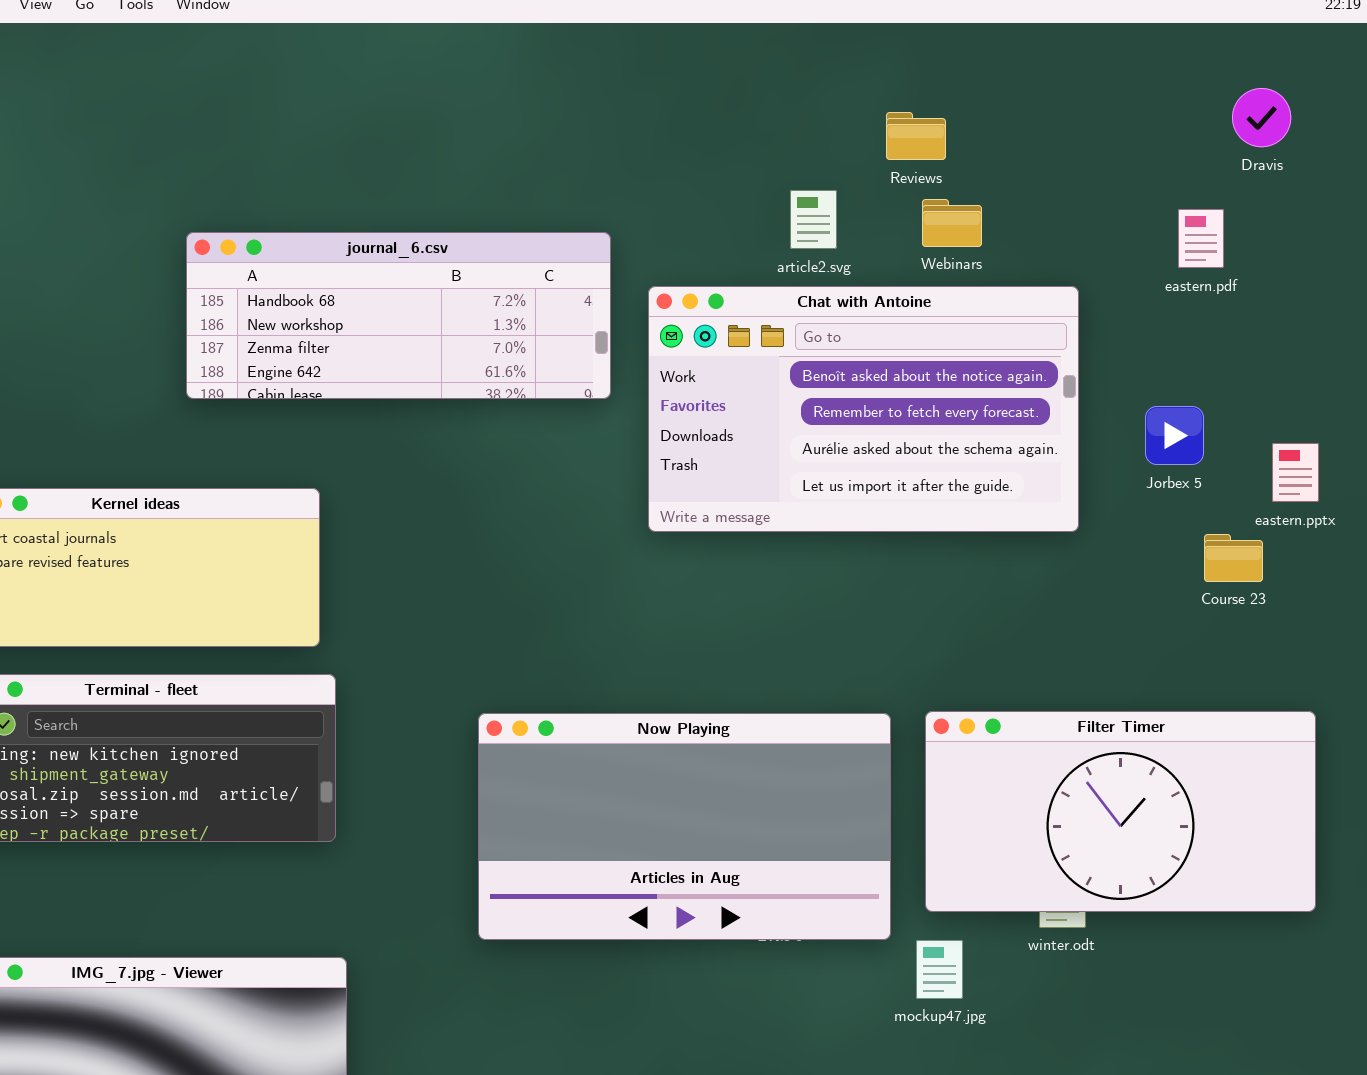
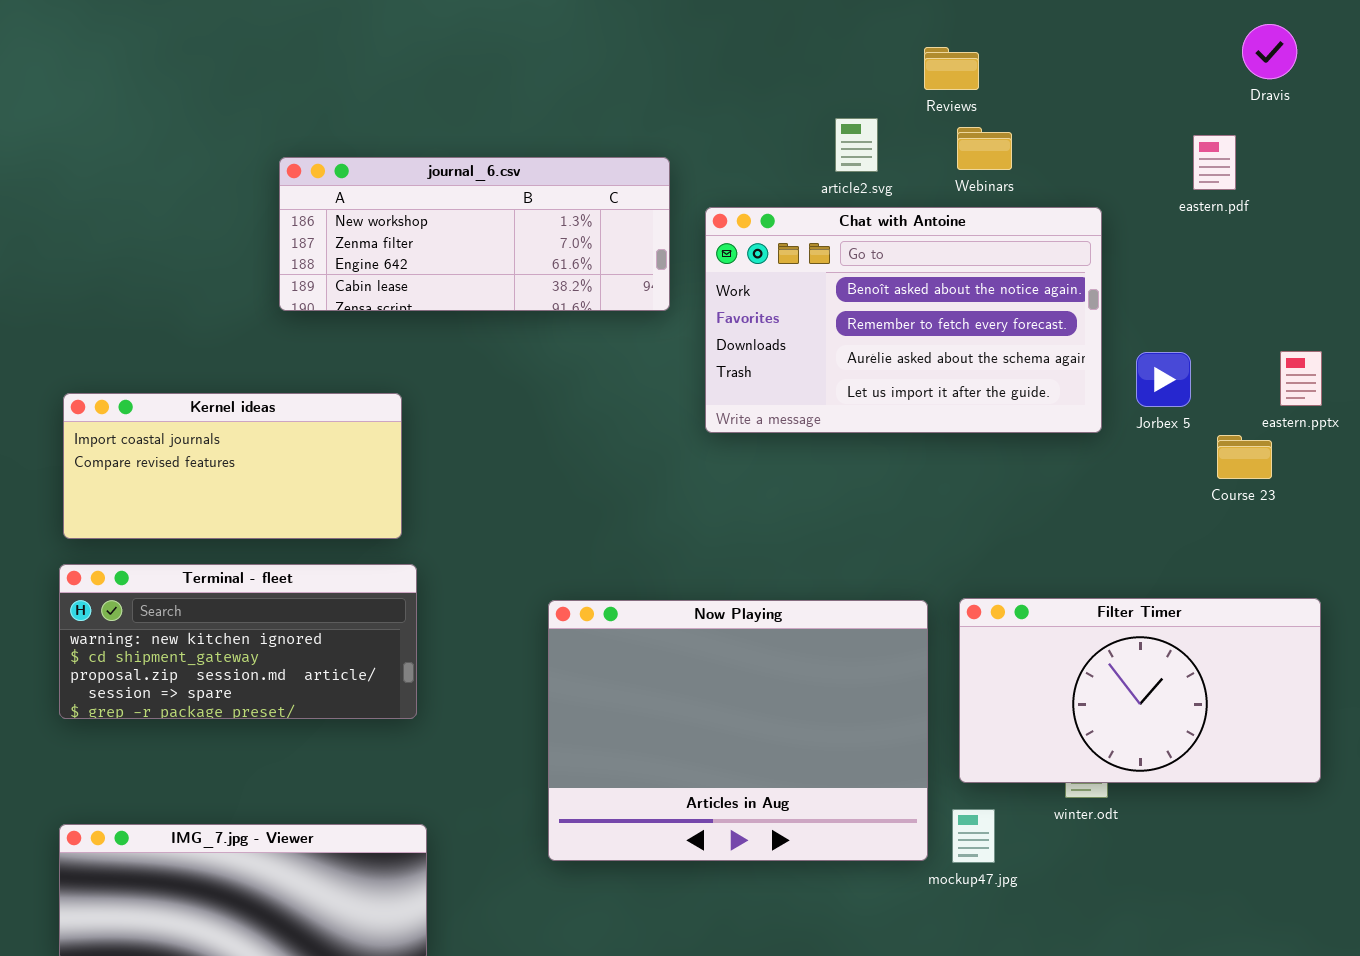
journal_6.csv: [186,232,611,399] -> [279,157,670,311], scrolled down 1 row
Jorbex 5: [1145,406,1204,465] -> [1136,352,1191,407], moved
Now Playing: [478,713,891,940] -> [548,600,928,861], resized

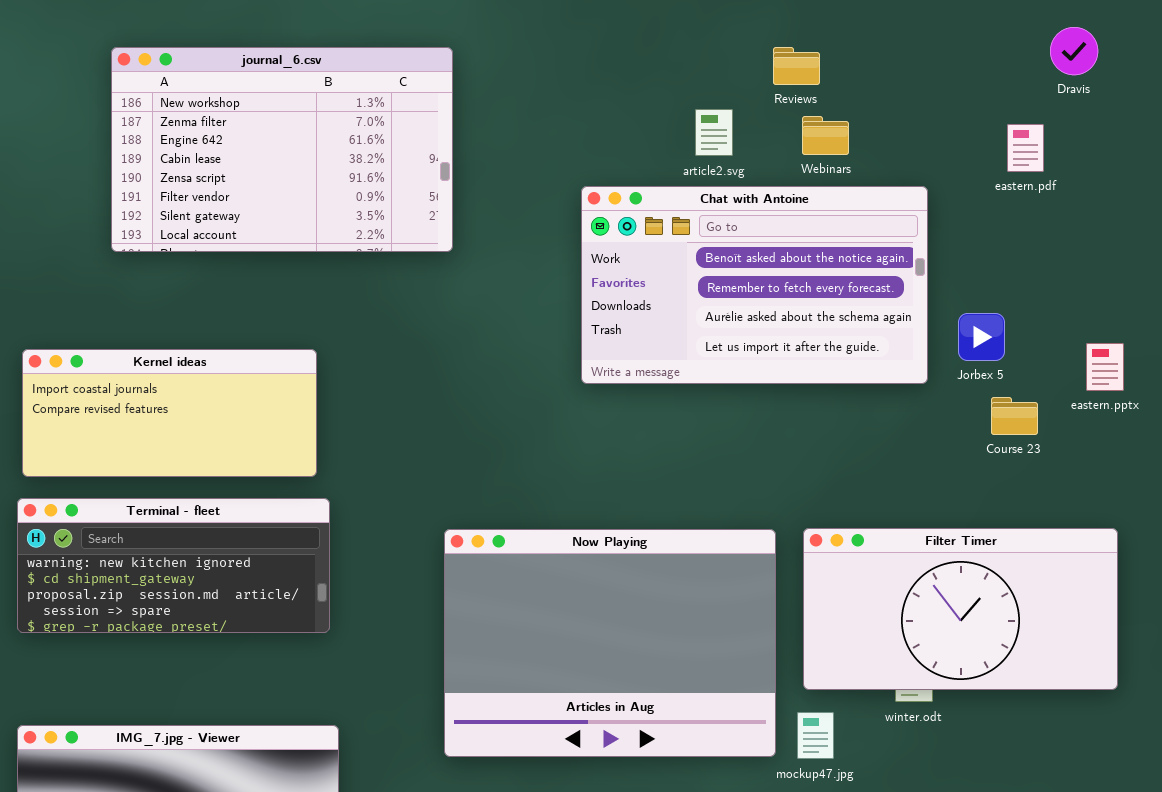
journal_6.csv: [279,157,670,311] -> [111,47,453,252], moved, resized
eastern.pptx: [1280,351,1322,406] -> [1086,343,1124,391], moved
Course 23: [1217,435,1272,479] -> [991,397,1038,435], moved

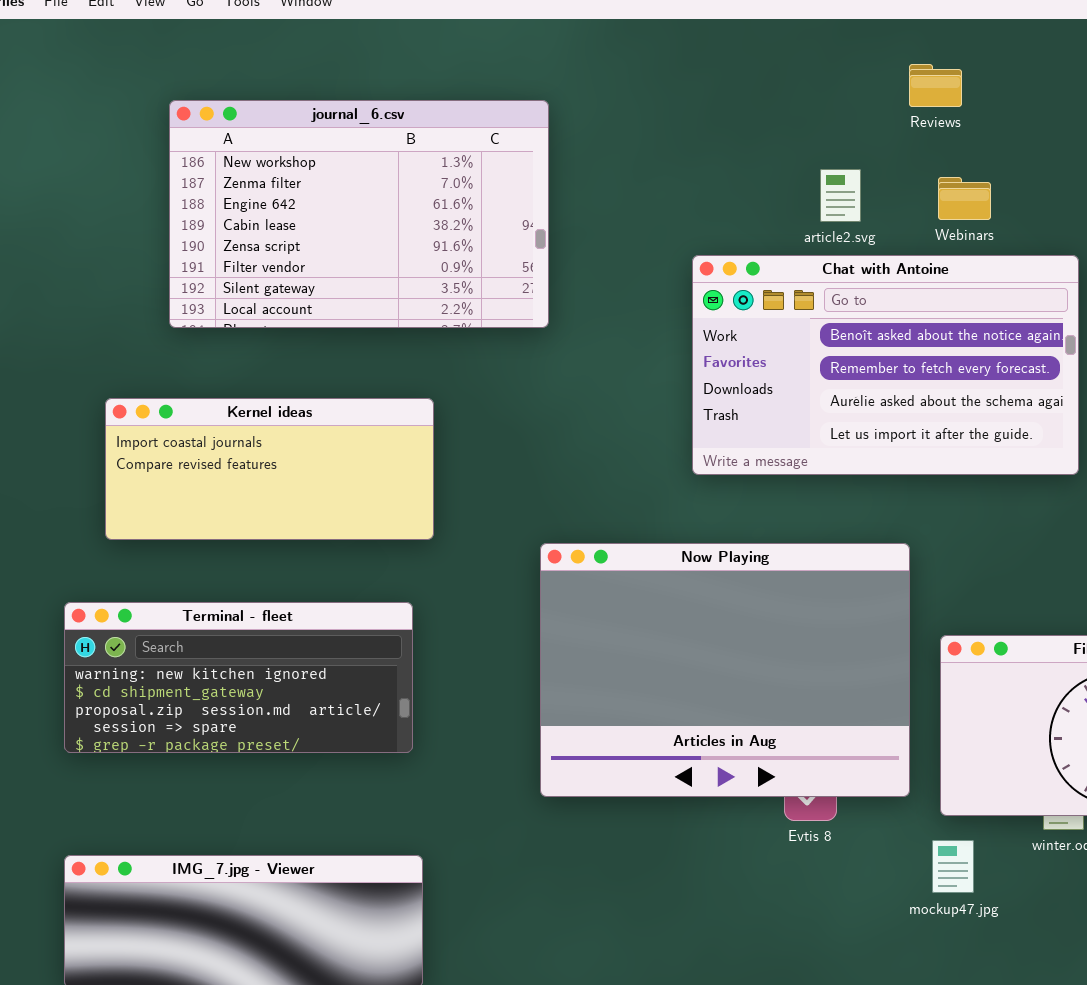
Reviews: [773,47,820,85] -> [909,64,962,107], moved
Kernel ideas: [22,349,317,477] -> [105,398,434,540], moved
Now Playing: [444,529,776,757] -> [540,543,910,797], moved

